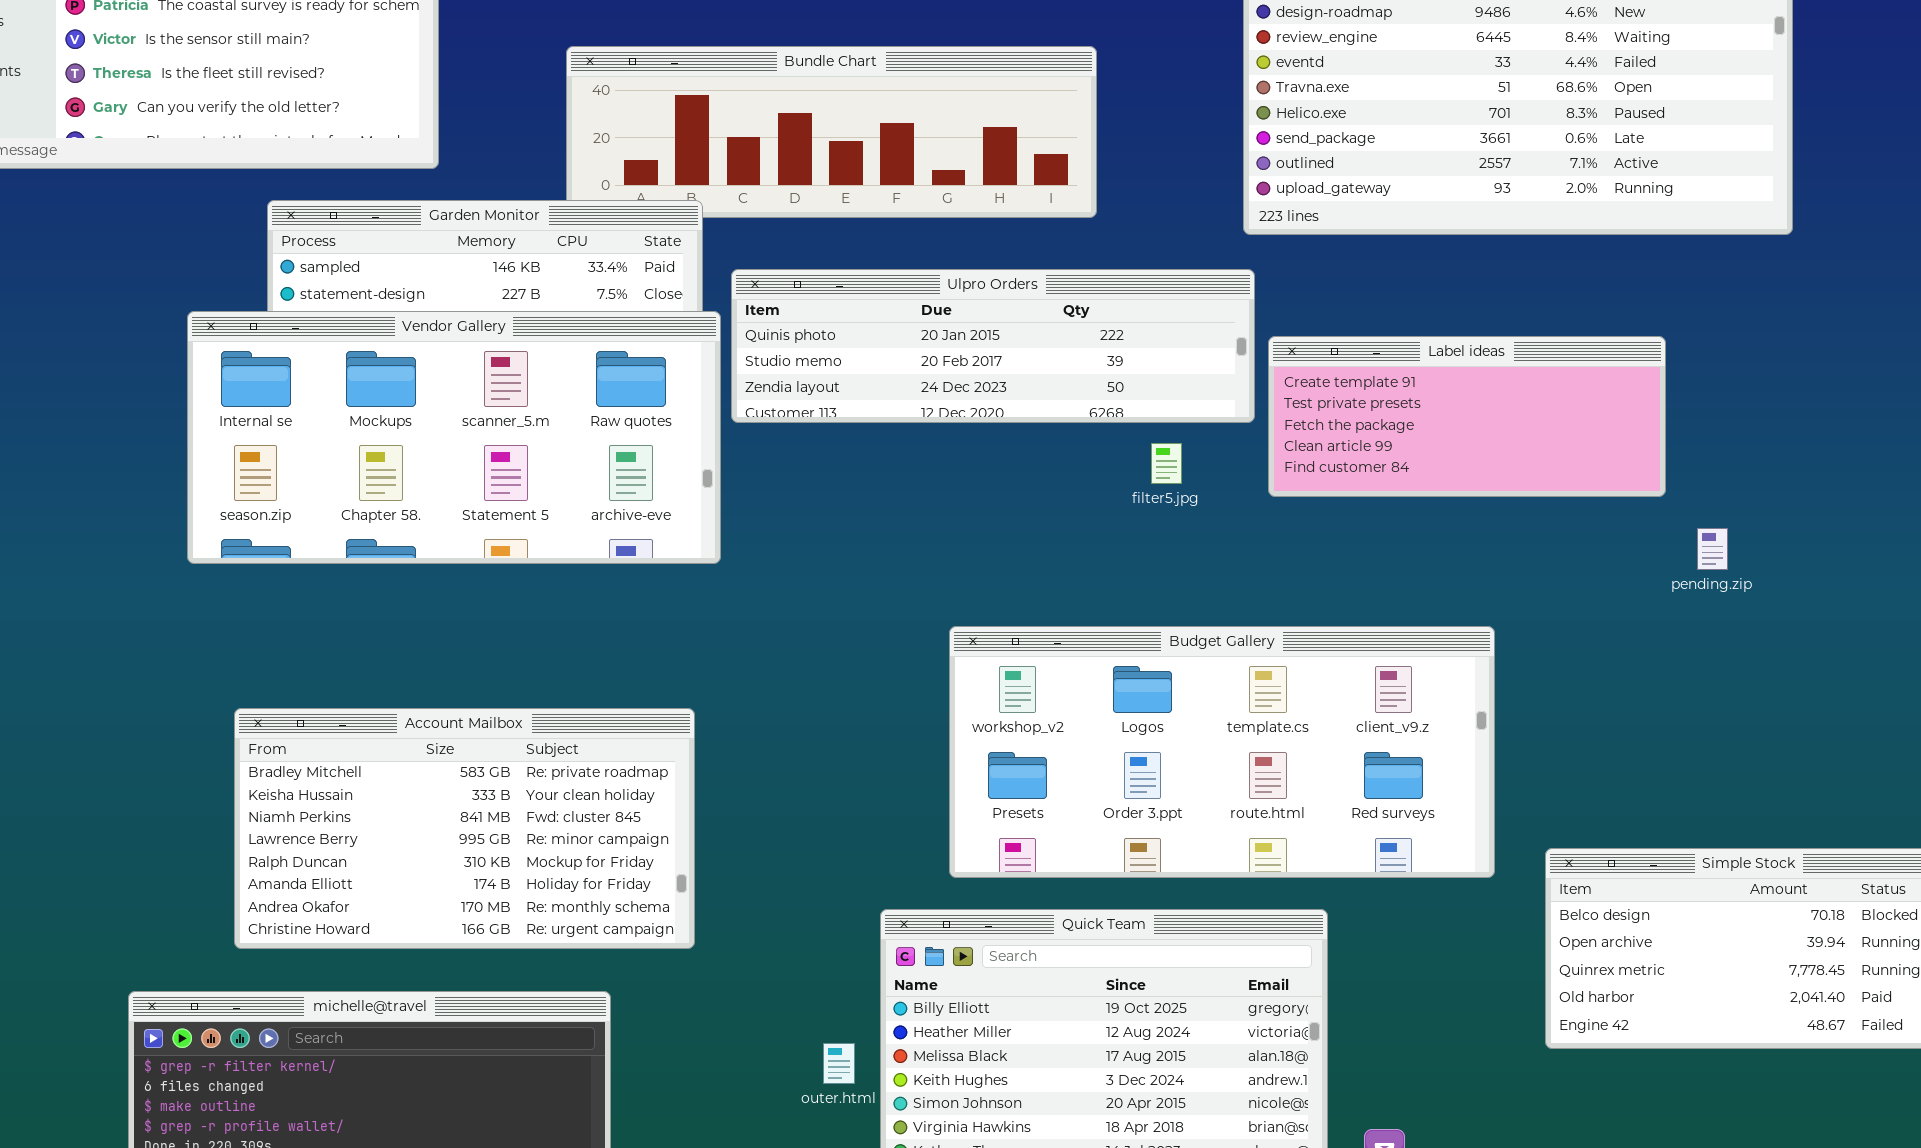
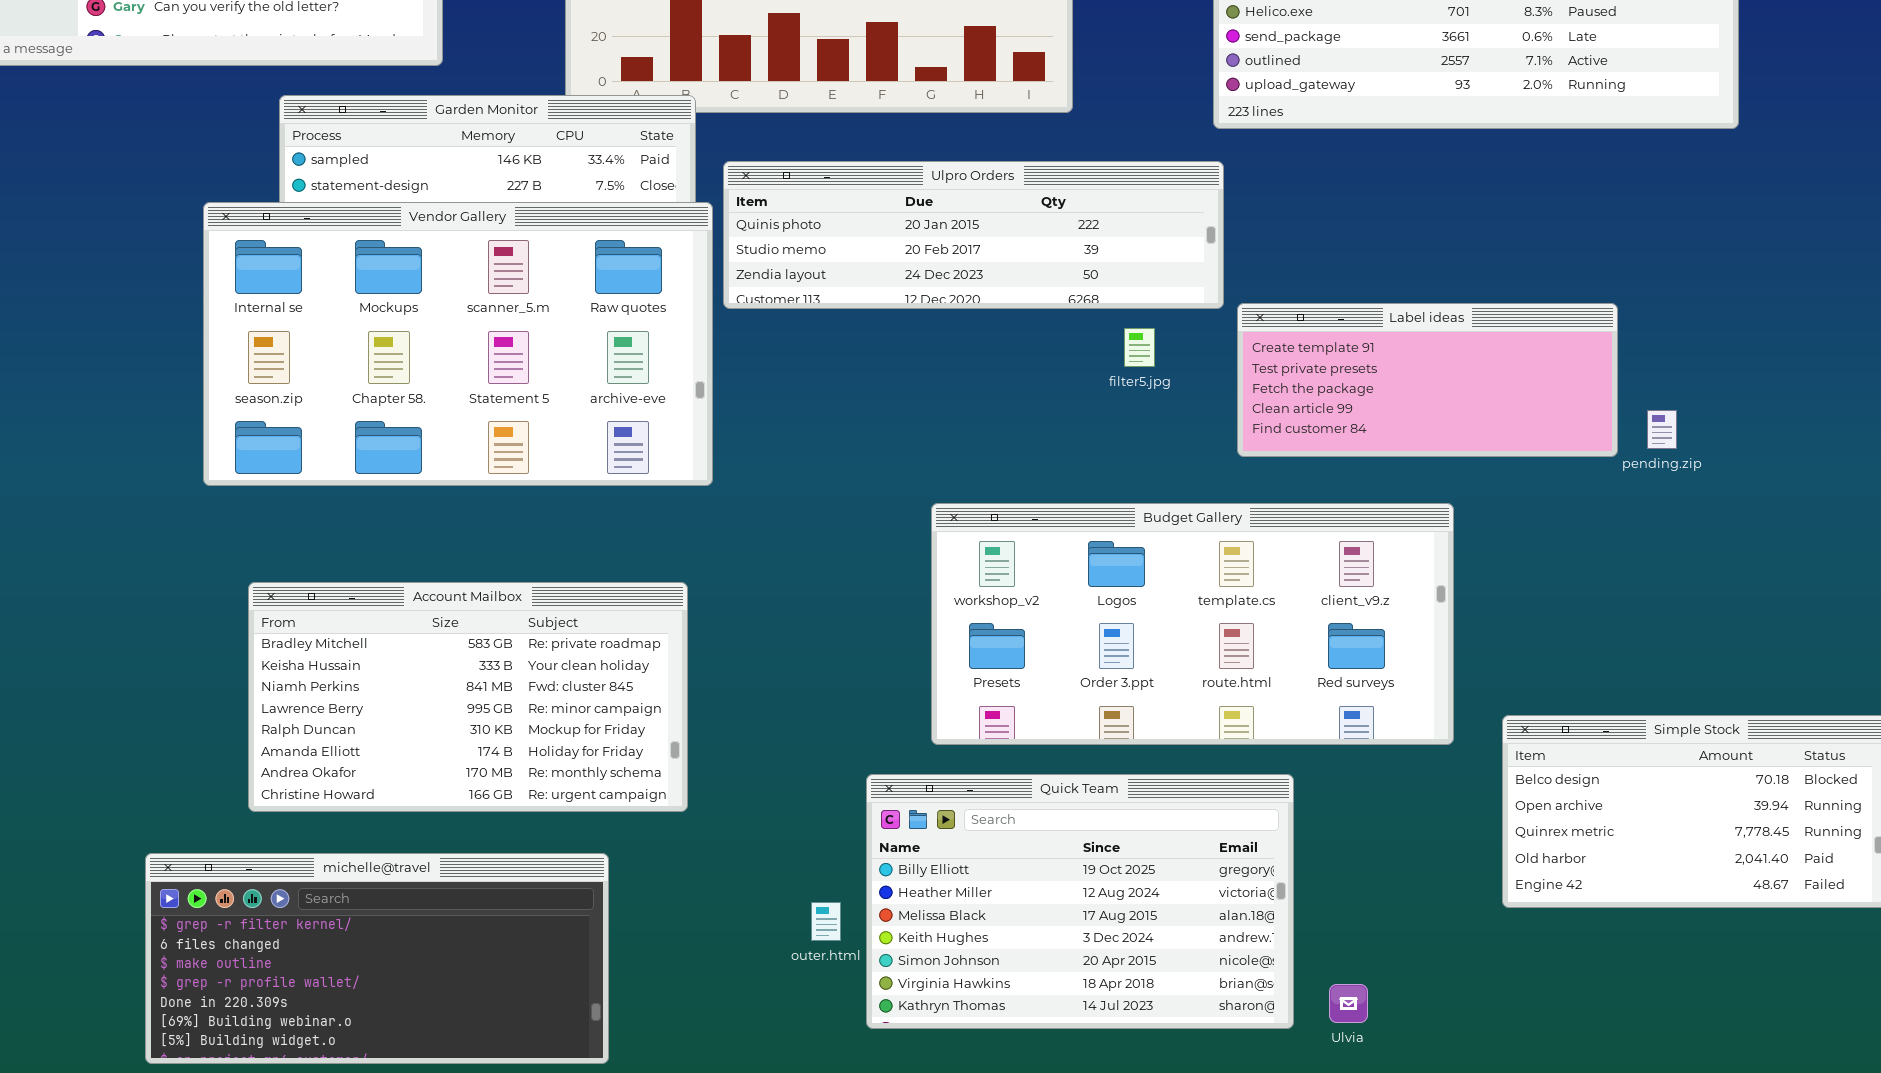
Vendor Gallery: [187,311,721,564] -> [203,202,713,486], resized
Label ideas: [1268,336,1666,497] -> [1237,303,1618,457], moved

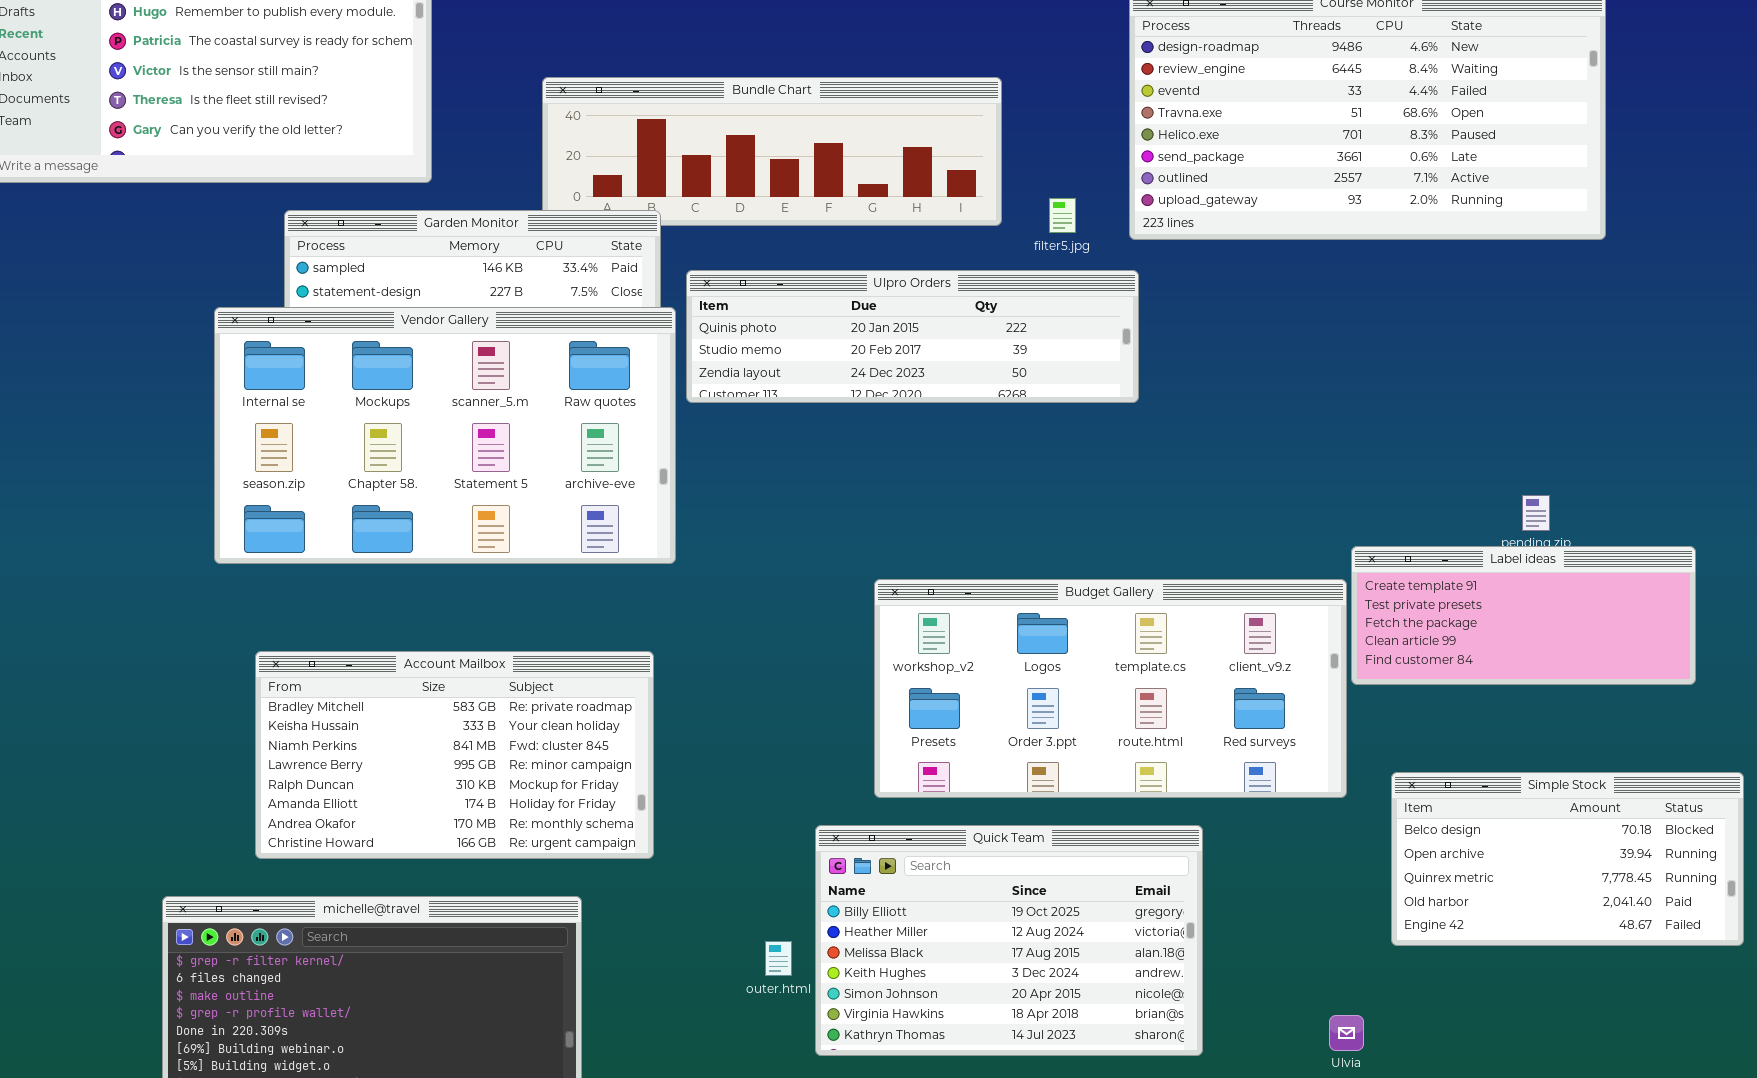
Label ideas: [1237,303,1618,457] -> [1351,546,1696,685], moved
filter5.jpg: [1124,328,1155,367] -> [1049,198,1076,233], moved
Ulvia: [1329,984,1368,1023] -> [1329,1015,1364,1051], moved

